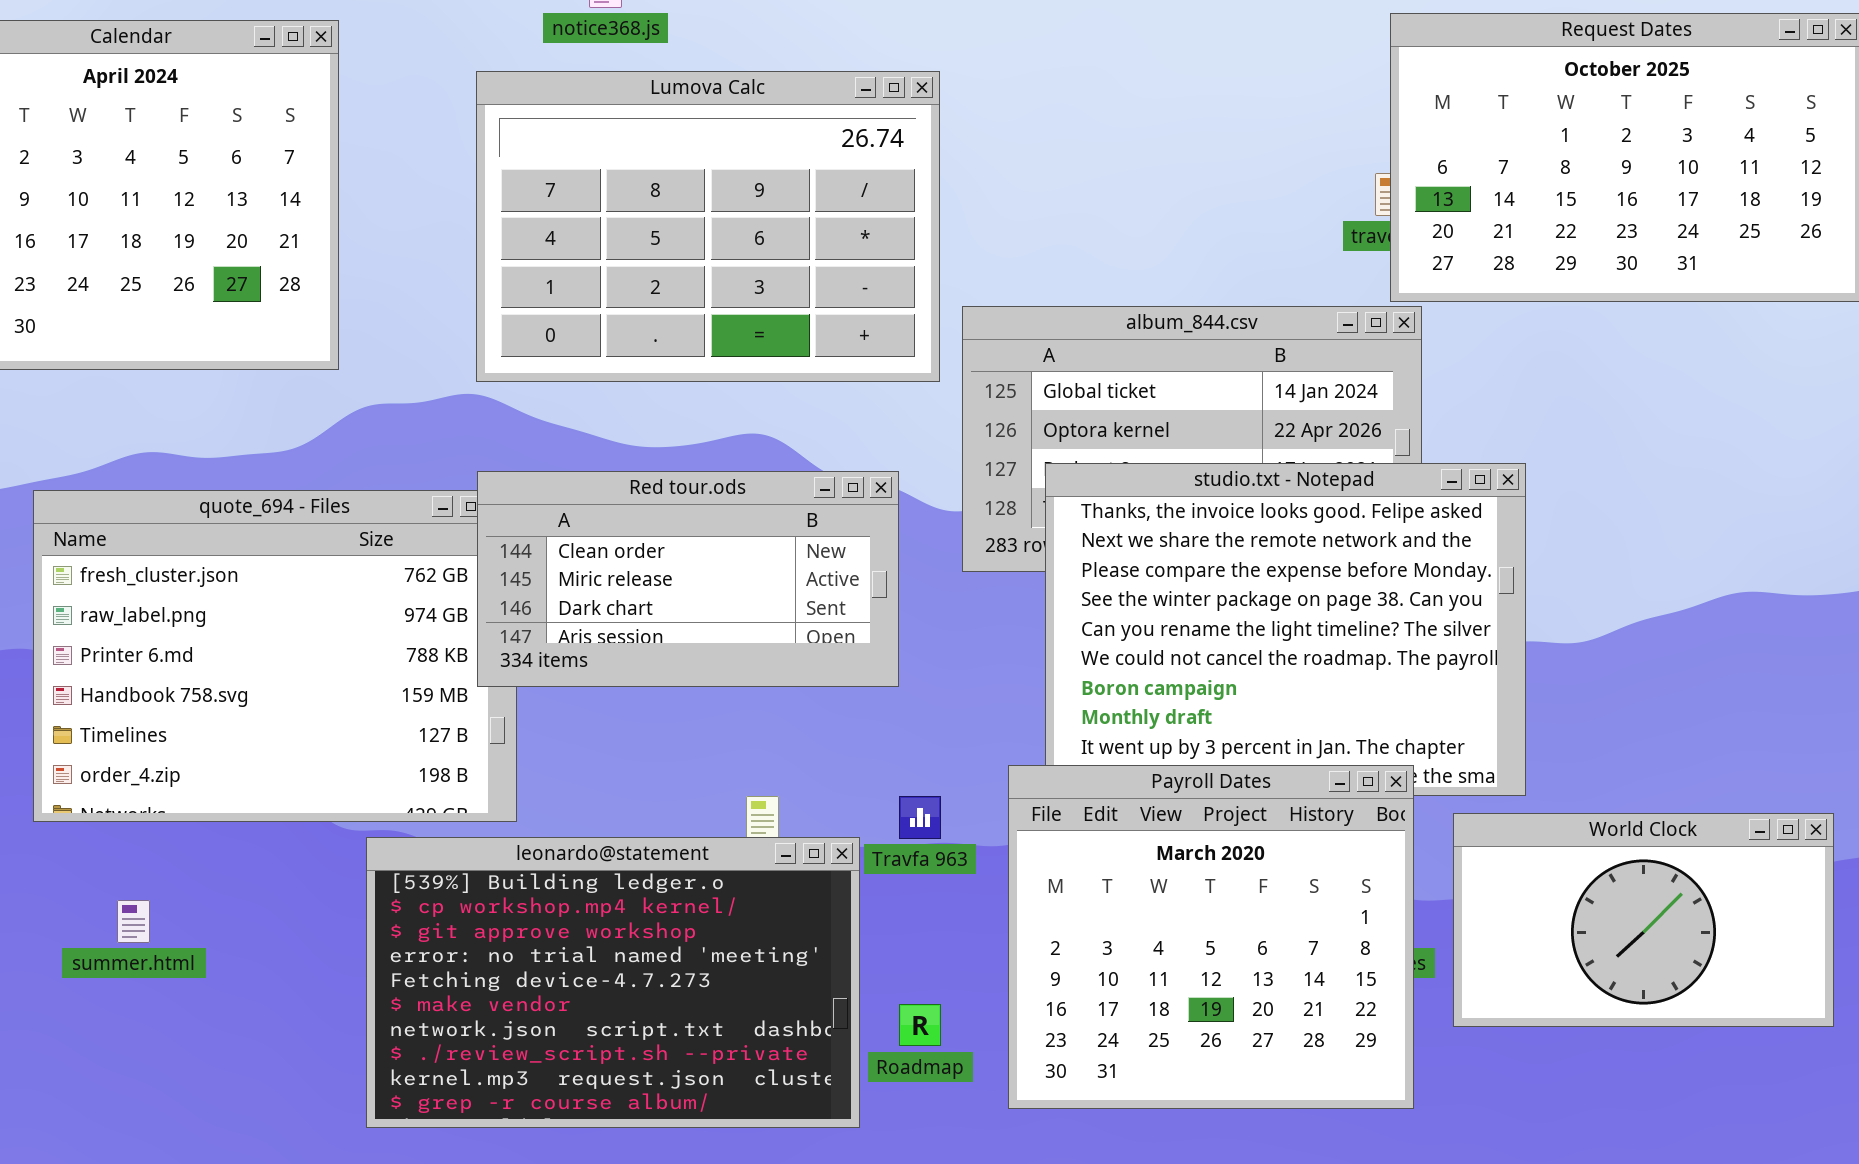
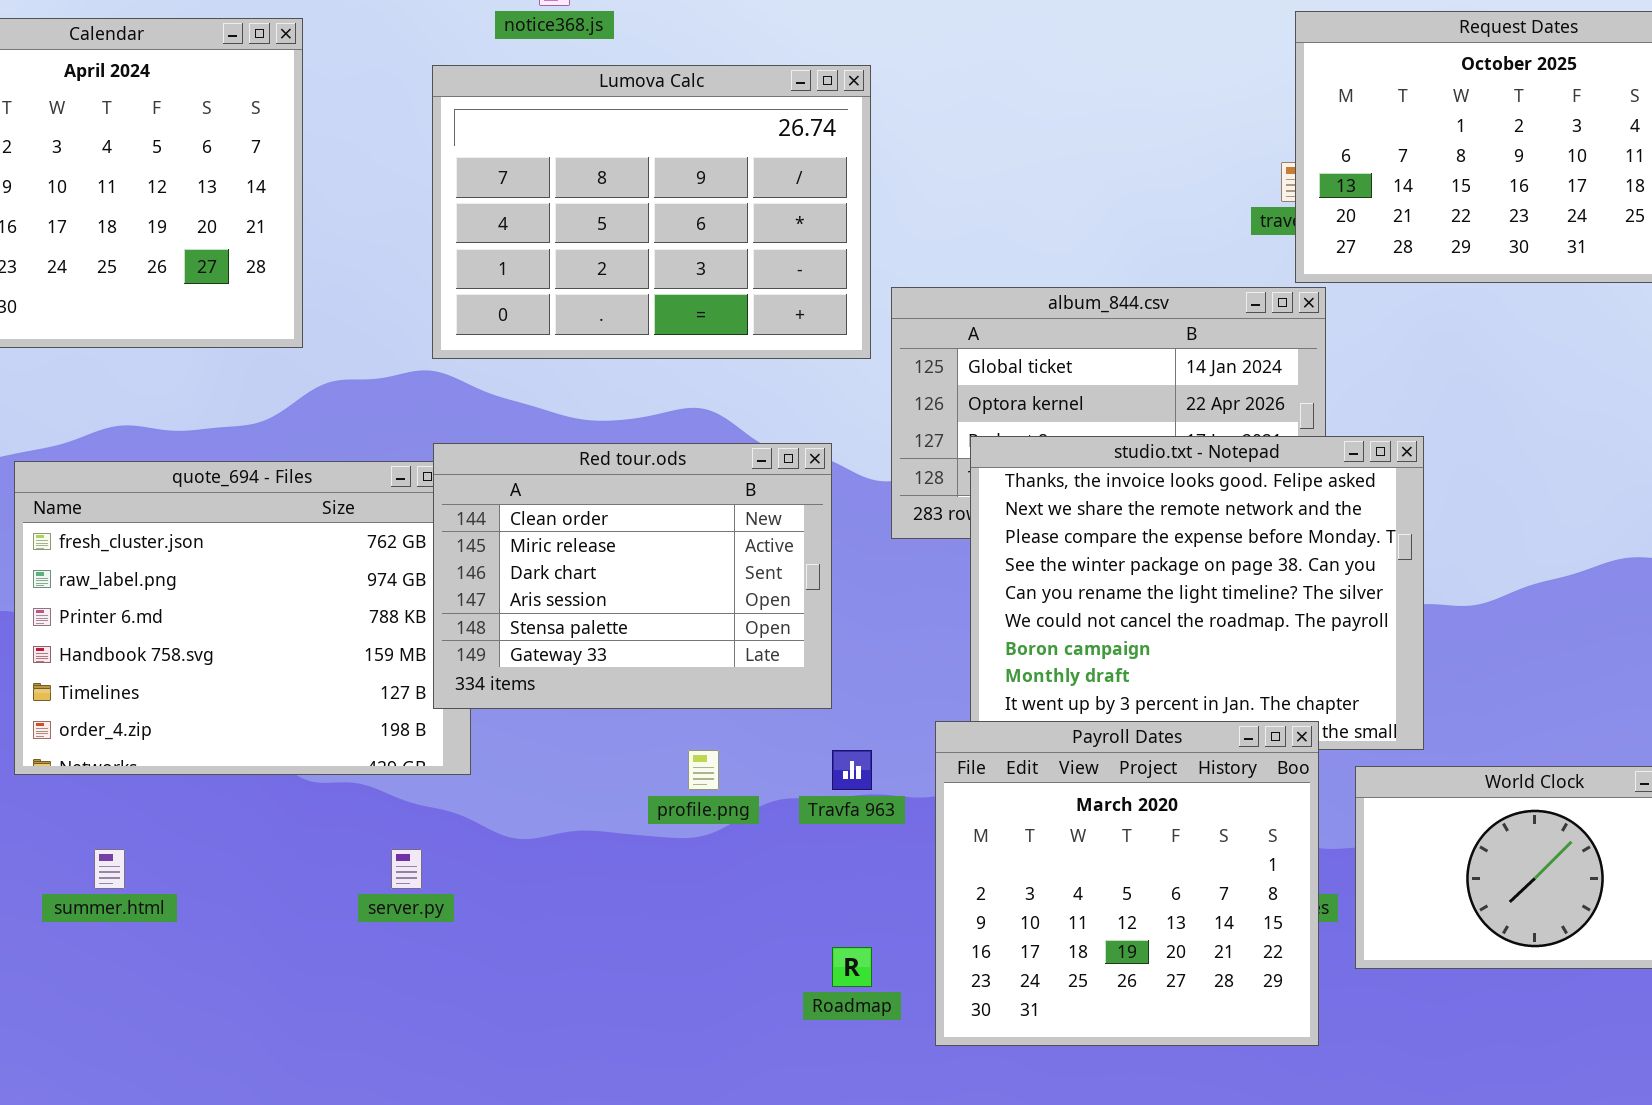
Red tour.ods: [477,471,899,687] -> [433,443,832,709], resized
leonardo@statement: [366,837,860,1128] -> none, closed

